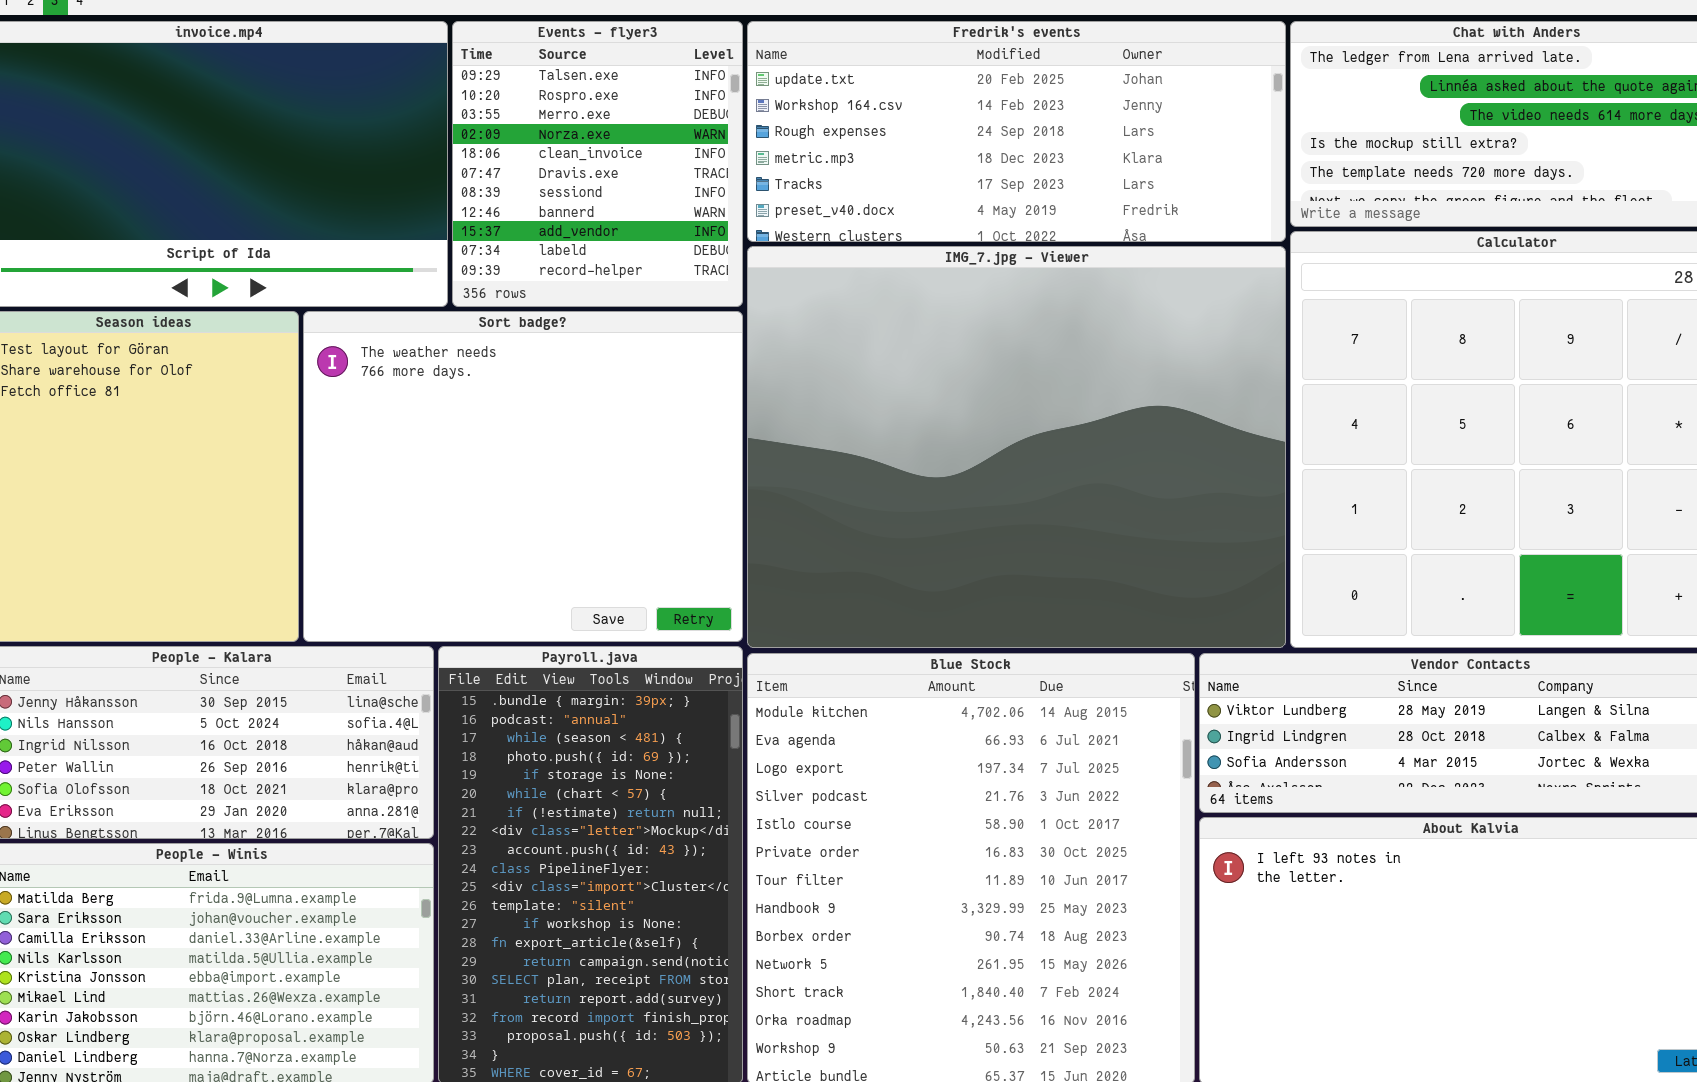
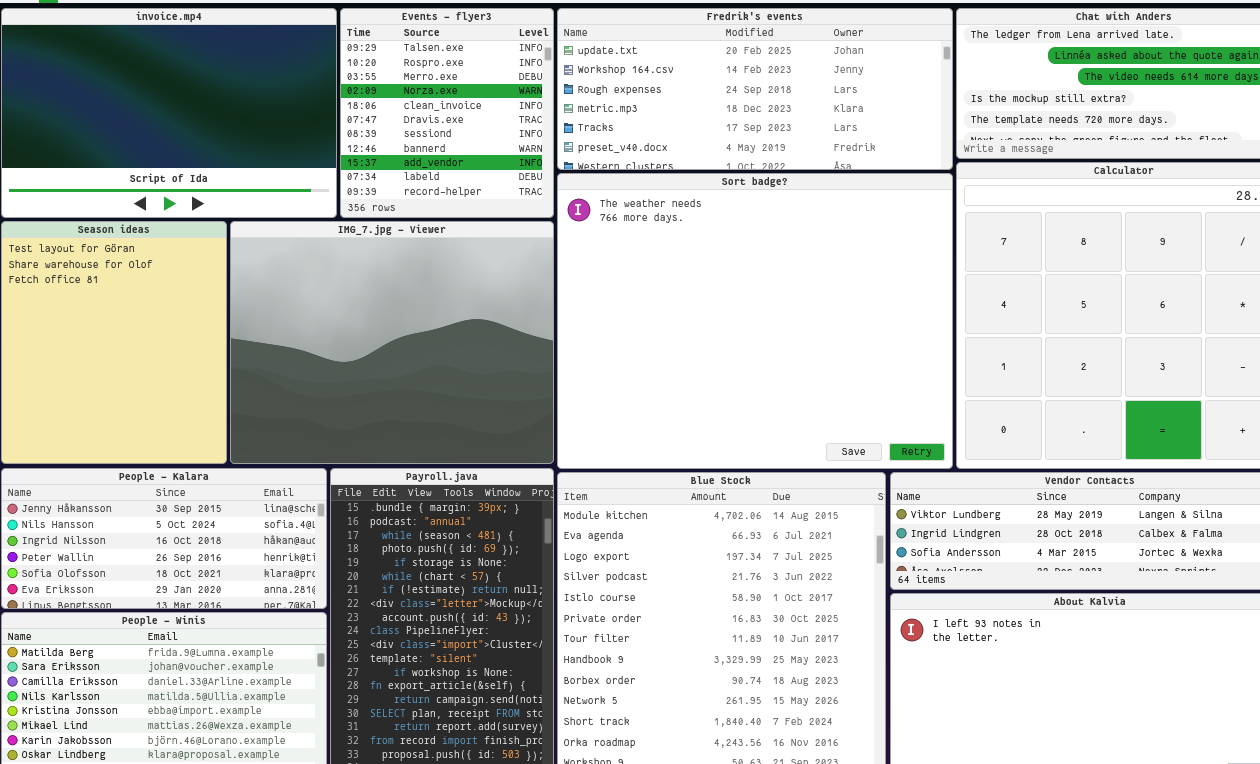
IMG_7.jpg - Viewer: [747,246,1286,648] -> [230,221,554,464], moved, resized
Sort badge?: [303,311,743,642] -> [557,173,953,469], moved, resized

